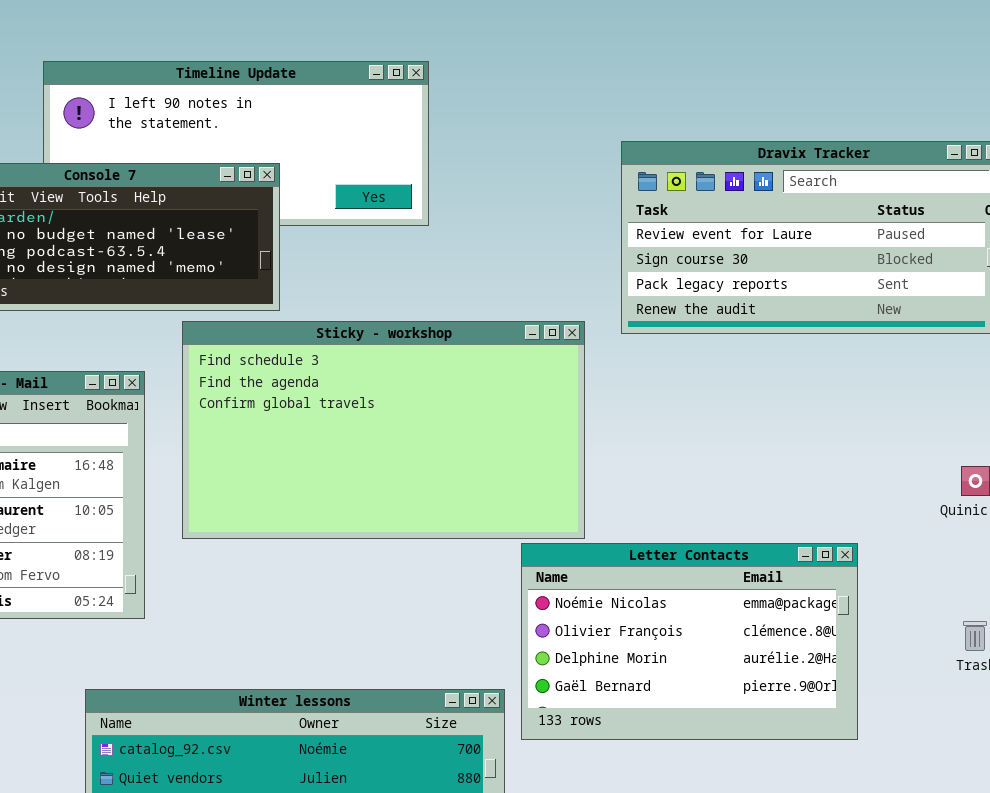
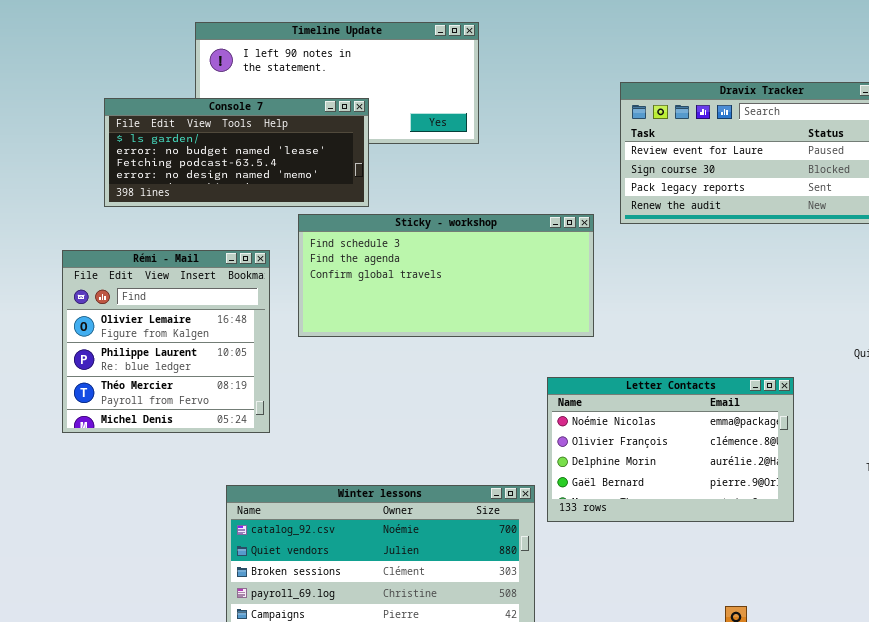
Sticky - workshop: [182,321,585,539] -> [298,214,594,337], resized

